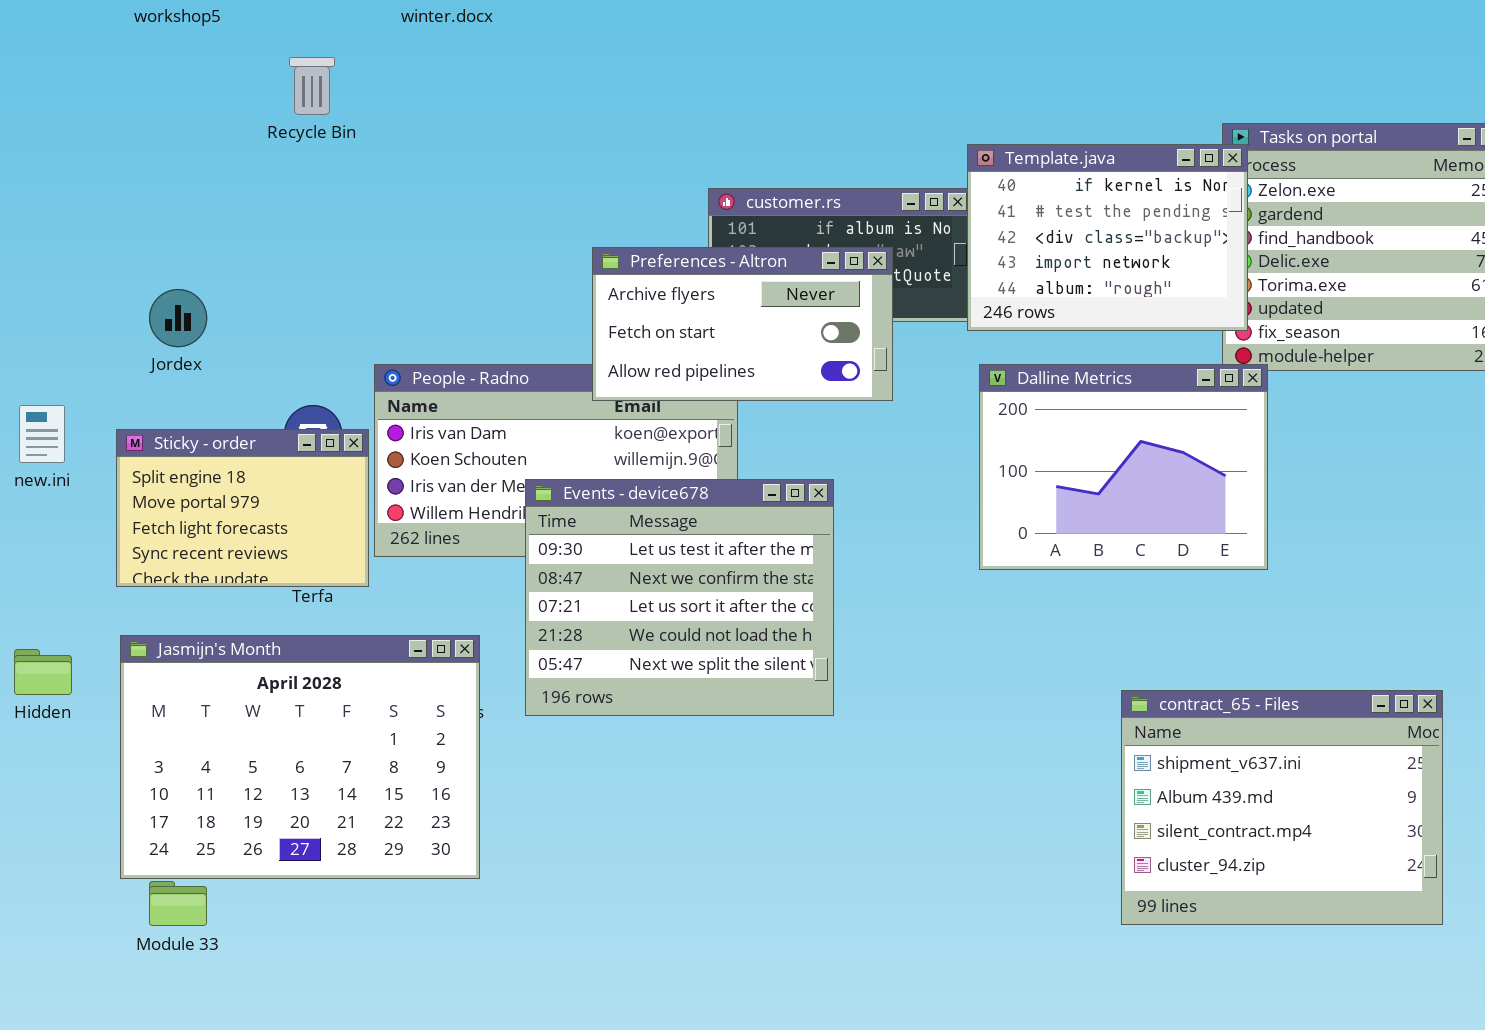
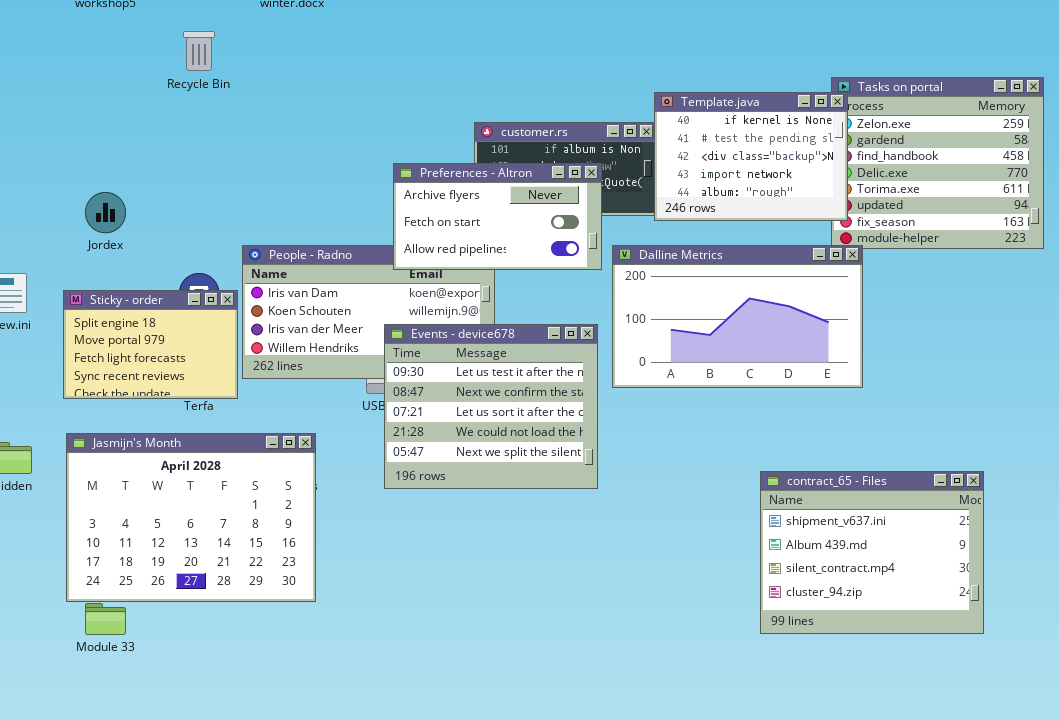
Dalline Metrics: [979,364,1268,570] -> [612,245,863,388], resized
Events - device678: [525,479,834,716] -> [384,324,598,489], moved

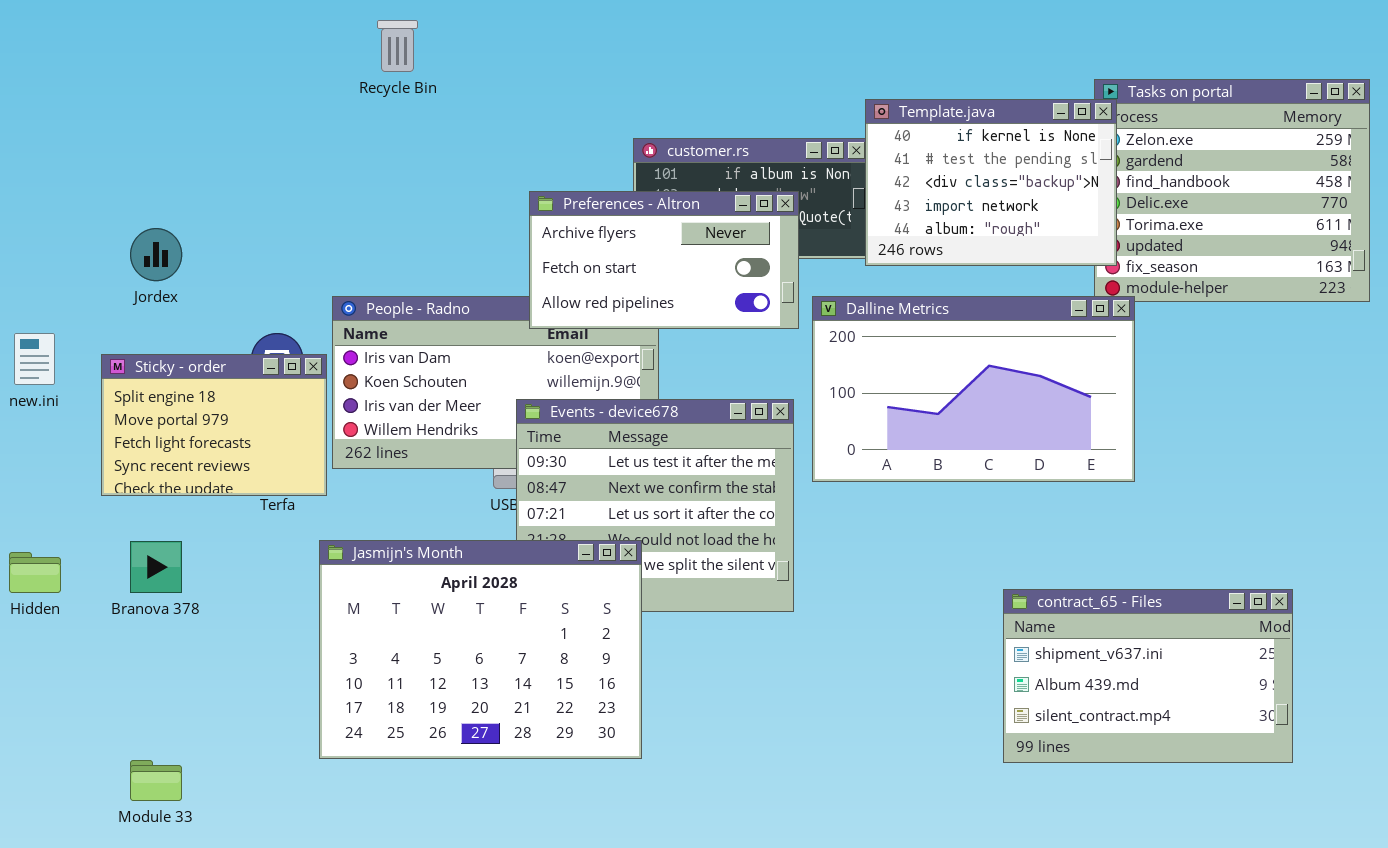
Recycle Bin: [183,31,215,71] -> [377,20,418,72], moved
Jasmijn's Month: [66,433,316,602] -> [319,540,642,759], moved
contract_65 - Files: [760,471,984,634] -> [1003,589,1293,763], resized

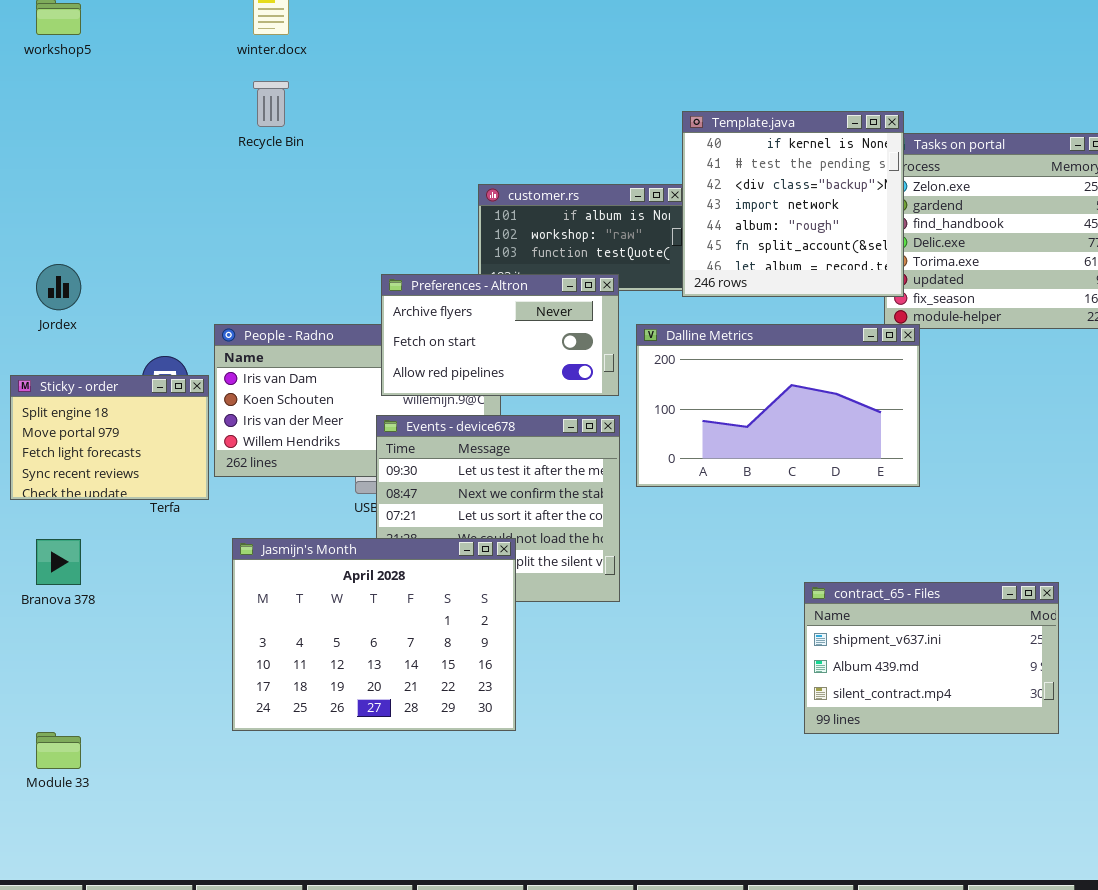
Template.java: [865,99,1117,266] -> [682,111,904,297], resized
Preferences - Altron: [529,191,799,329] -> [381,274,619,396], moved
Jasmijn's Month: [319,540,642,759] -> [232,538,516,731], moved

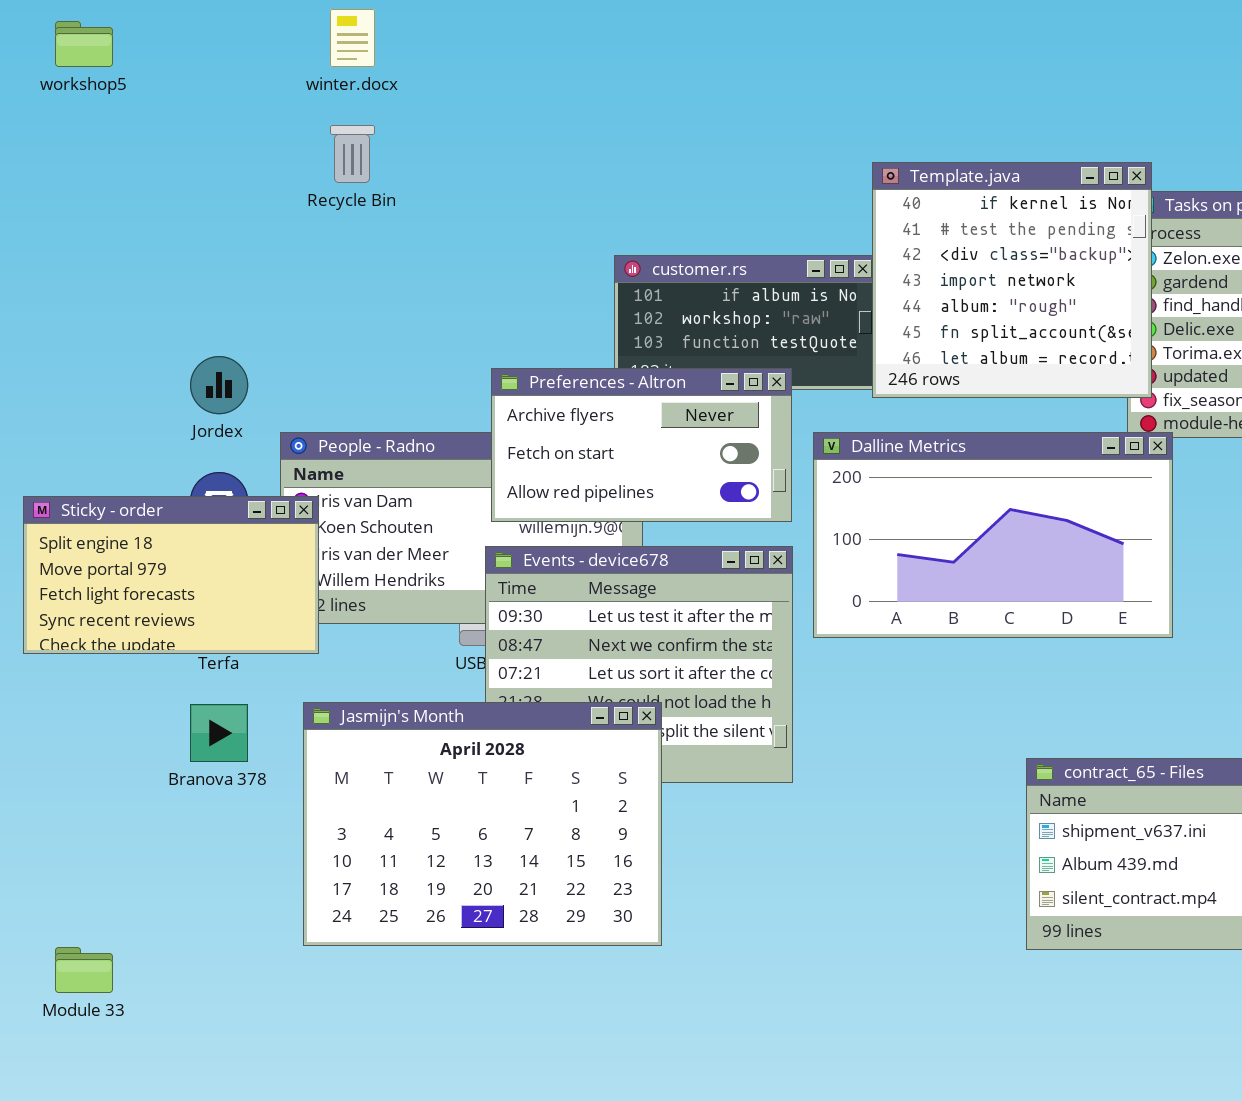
Jordex: [36,264,81,310] -> [190,356,248,414], moved
Sticky - order: [10,375,209,500] -> [23,496,319,654], resized
Branova 378: [36,539,81,585] -> [190,704,248,762], moved

